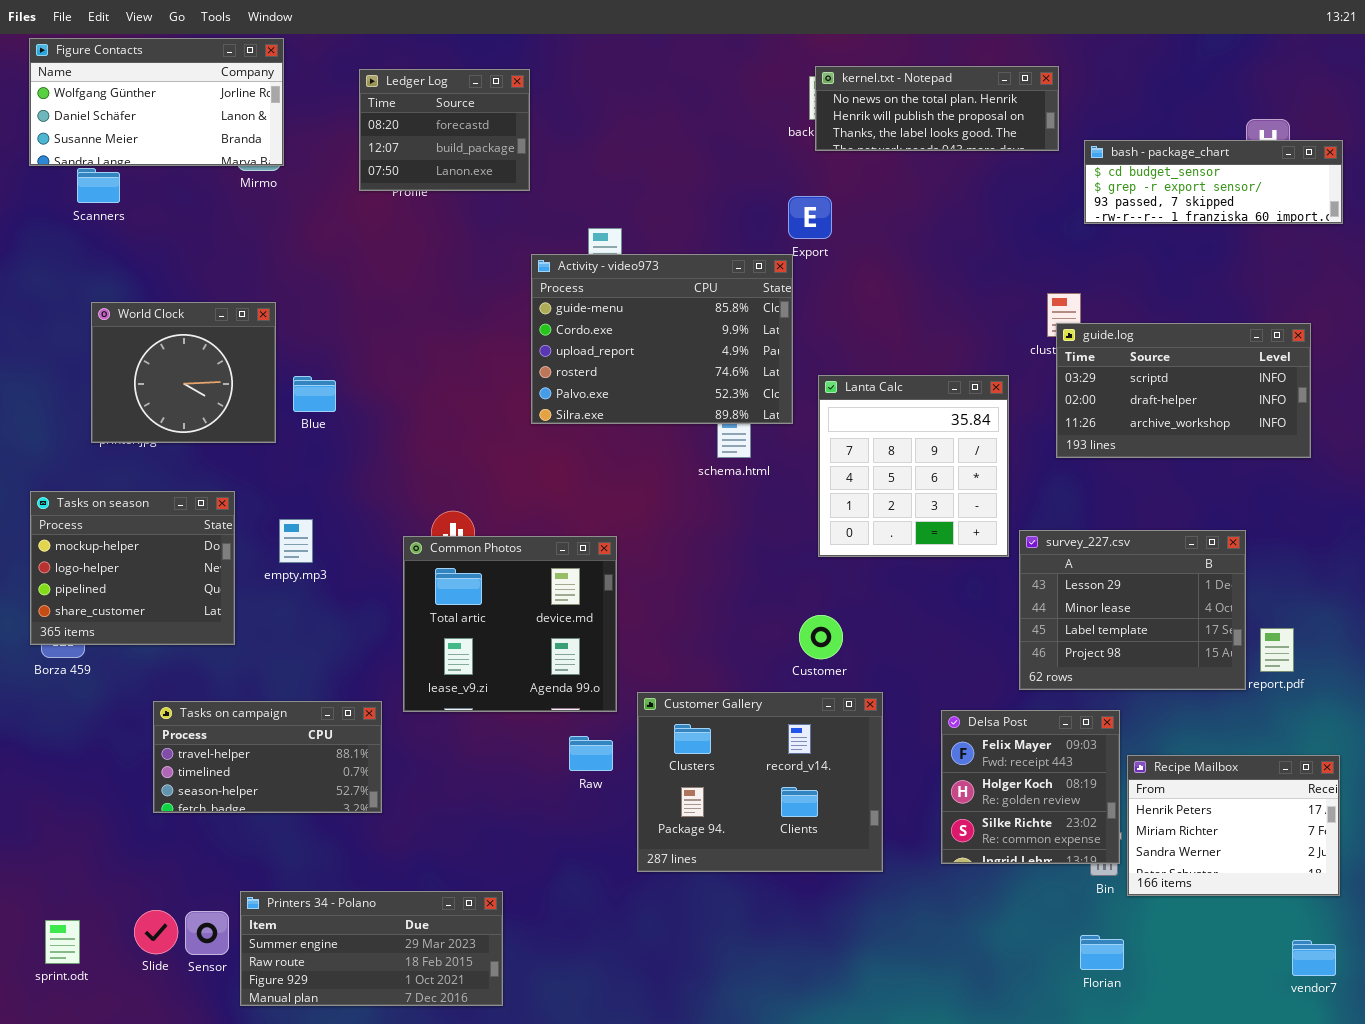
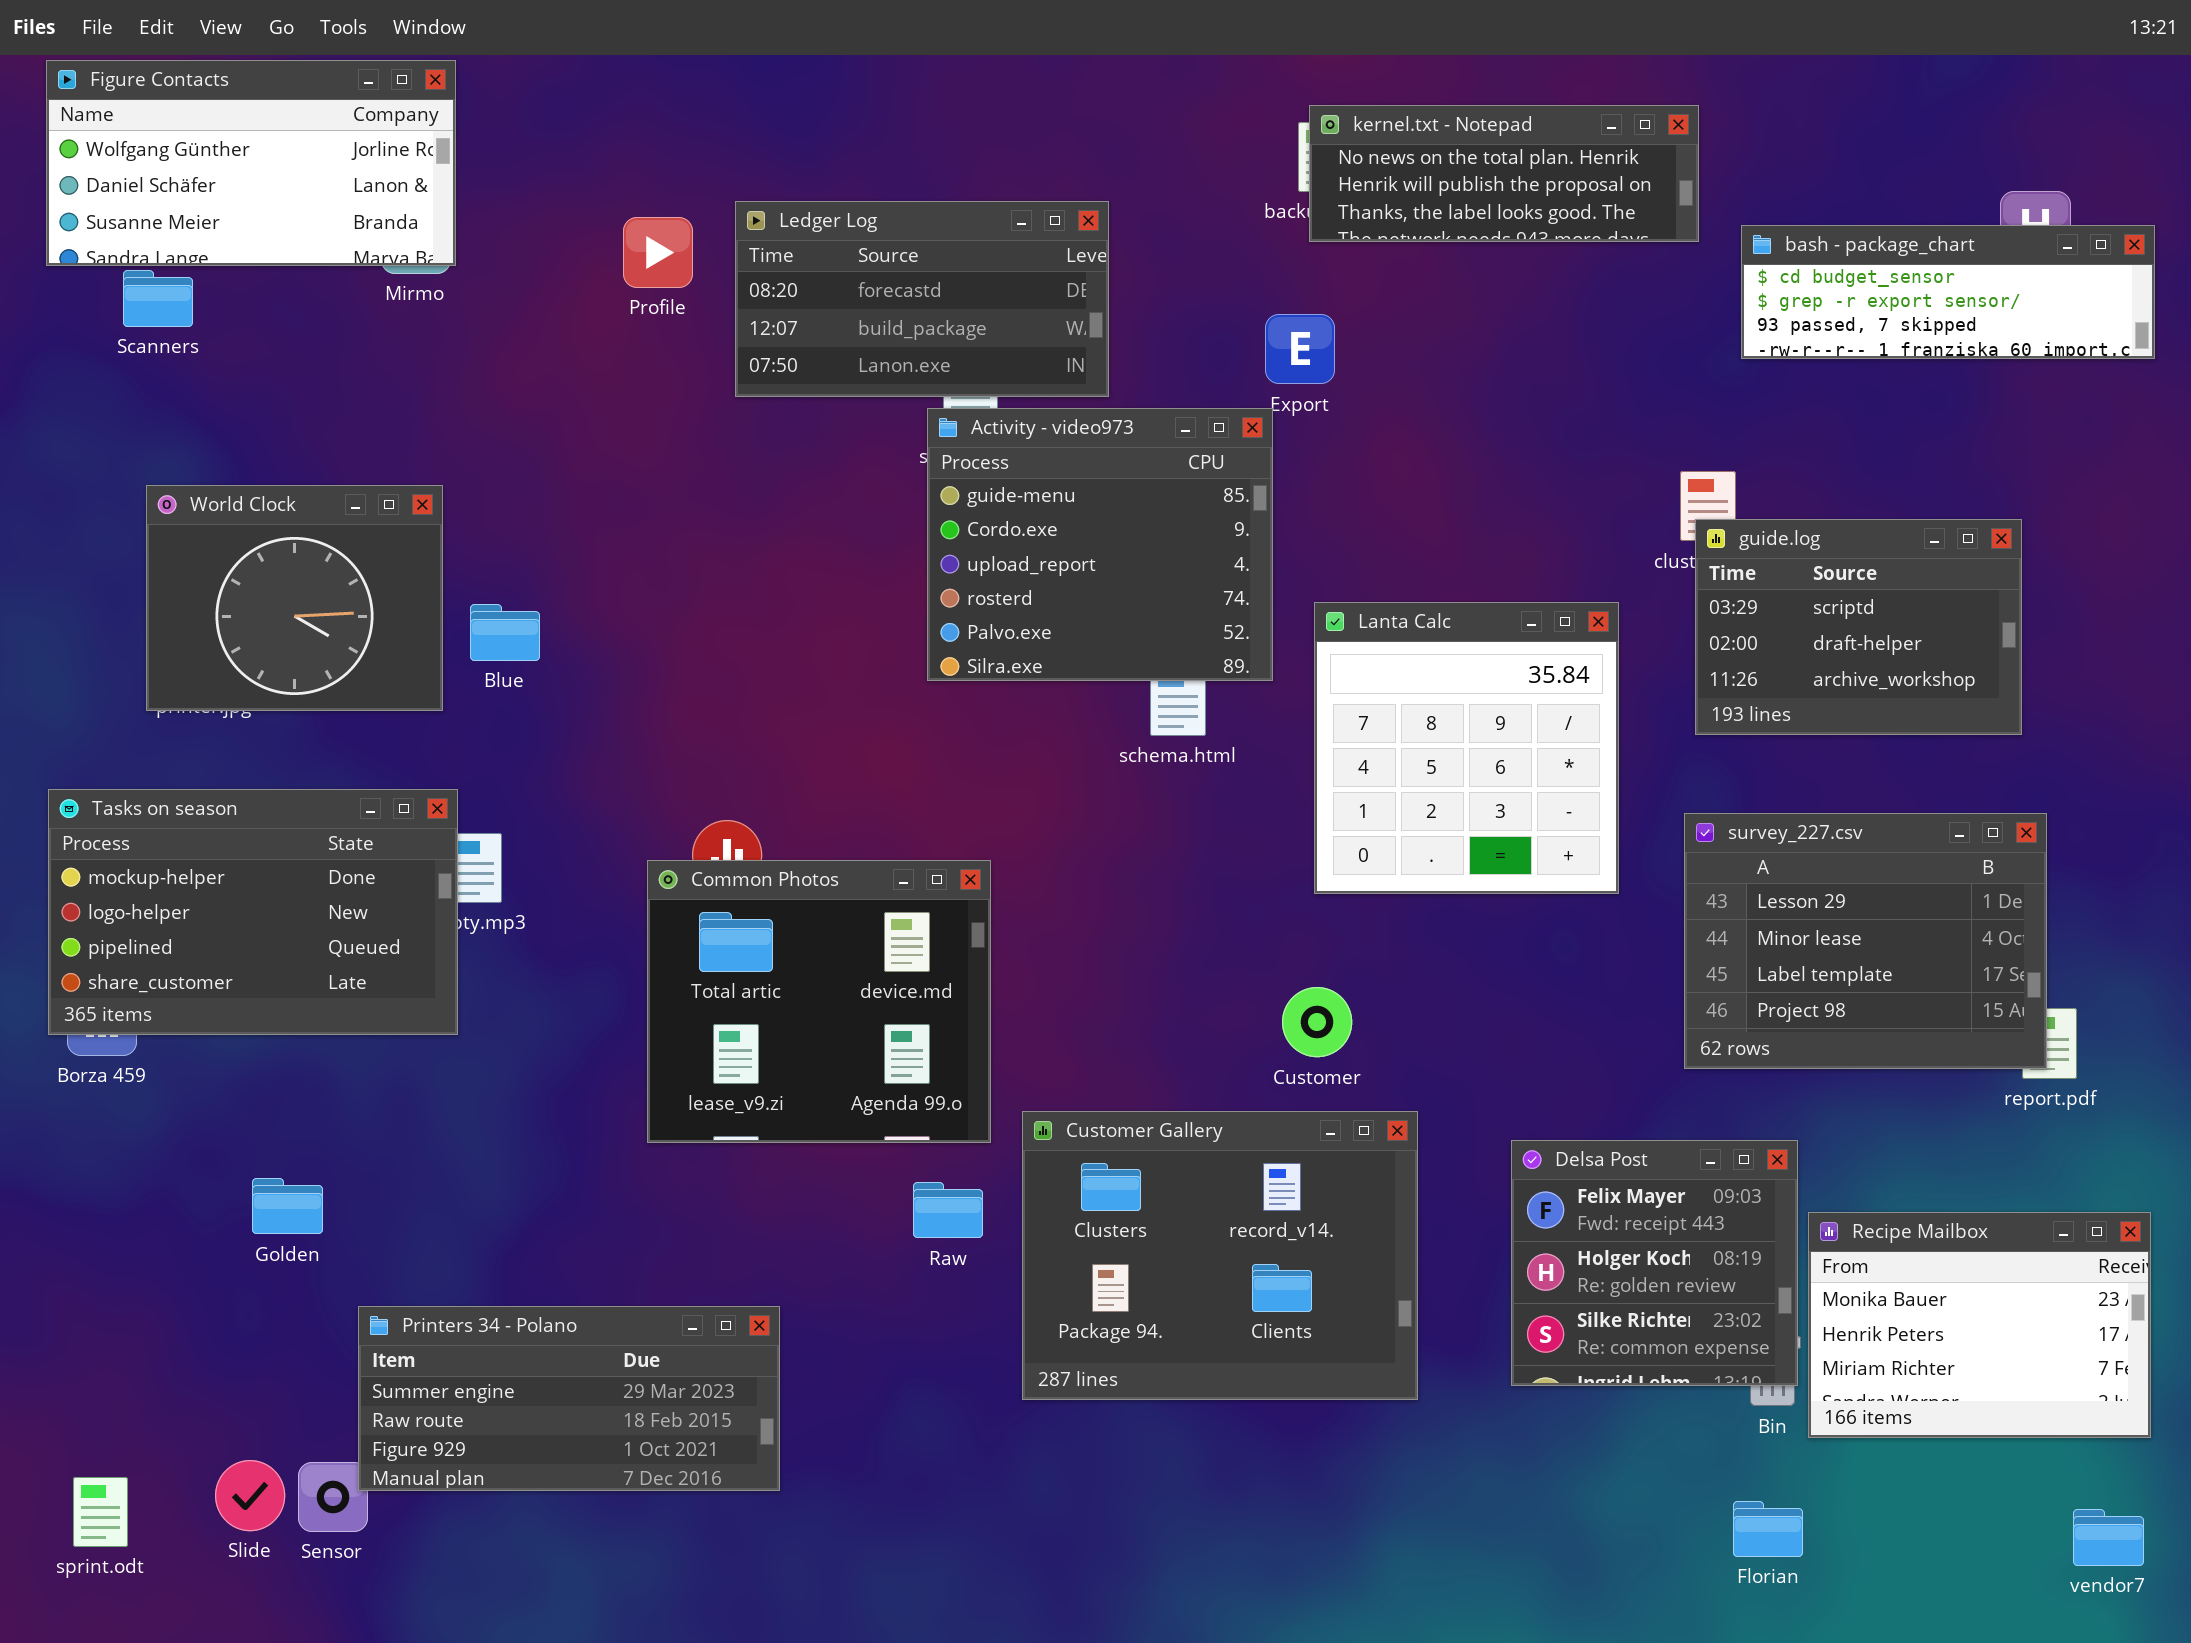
Ledger Log: [359,69,530,191] -> [735,201,1109,397], moved, resized
Activity - video973: [531,254,793,424] -> [927,408,1273,681], resized
guide.log: [1056,323,1311,458] -> [1695,519,2022,735], resized
Tasks on season: [30,491,235,645] -> [48,789,458,1035], resized
survey_227.csv: [1019,530,1246,690] -> [1684,813,2047,1069], moved
Tasks on campaign: [153,701,382,813] -> none, closed
Recipe Mailbox: [1127,755,1340,896] -> [1808,1212,2151,1438], scrolled up 1 row
Printers 34 - Polano: [240,891,503,1006] -> [358,1306,780,1491], moved

